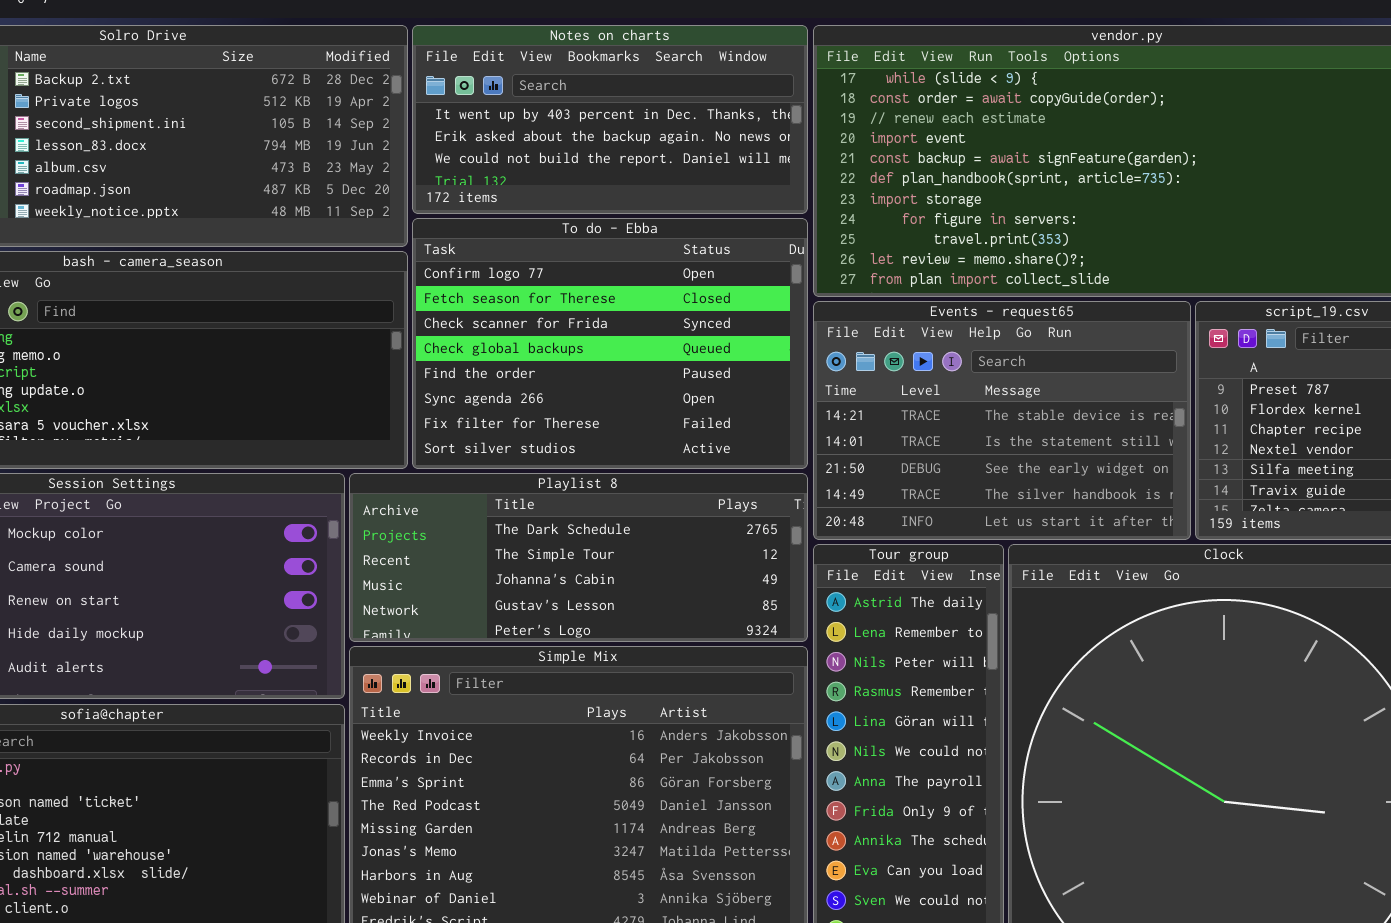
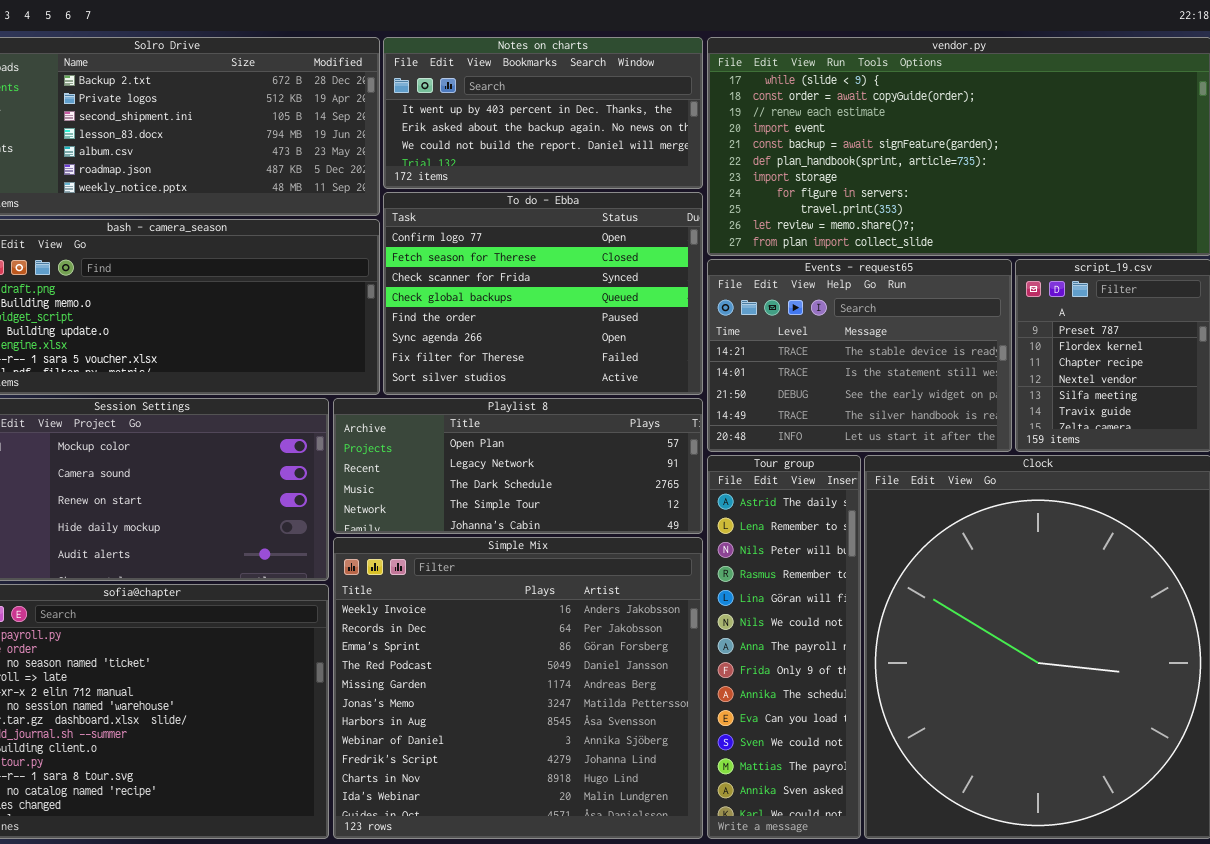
Playlist 8: [349,473,808,642] -> [333,398,703,534], scrolled up 2 rows

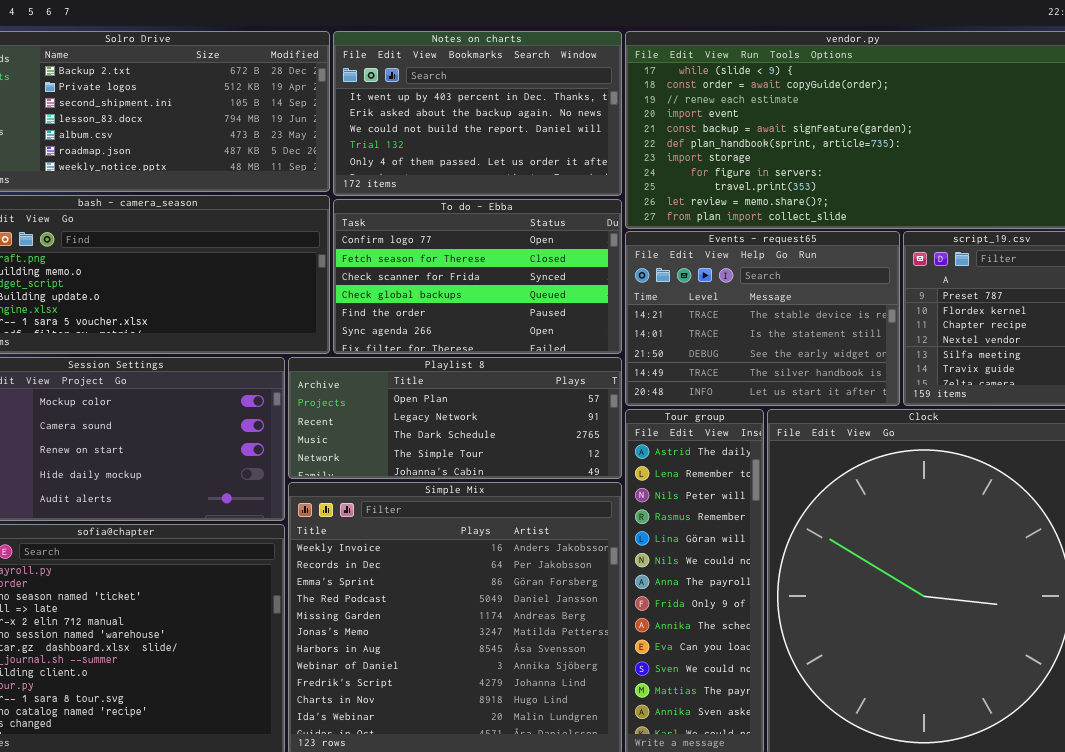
Notes on charts: [383,37,703,189] -> [333,31,622,196], resized
To do - Ebba: [383,192,703,395] -> [333,199,622,354], resized

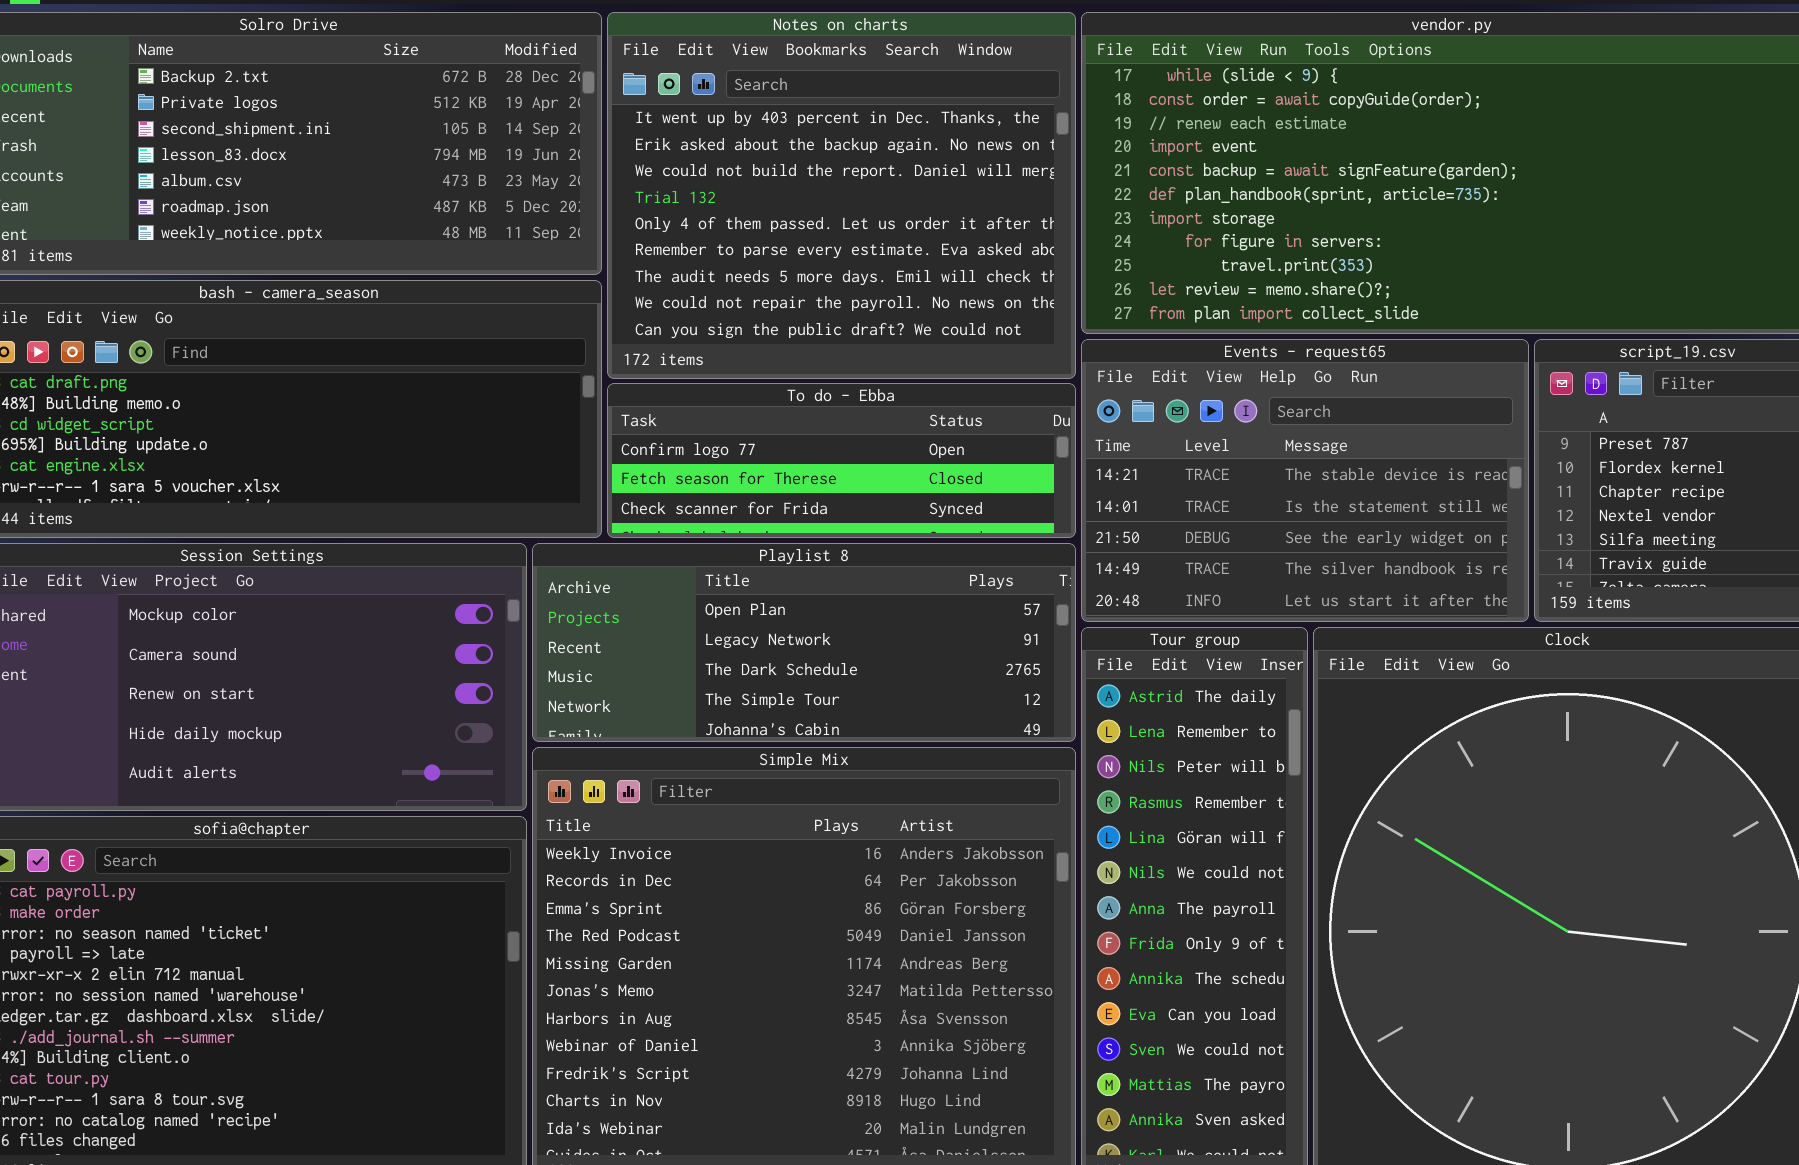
Notes on charts: [333,31,622,196] -> [607,12,1076,379], resized
To do - Ebba: [333,199,622,354] -> [607,383,1076,538], resized

